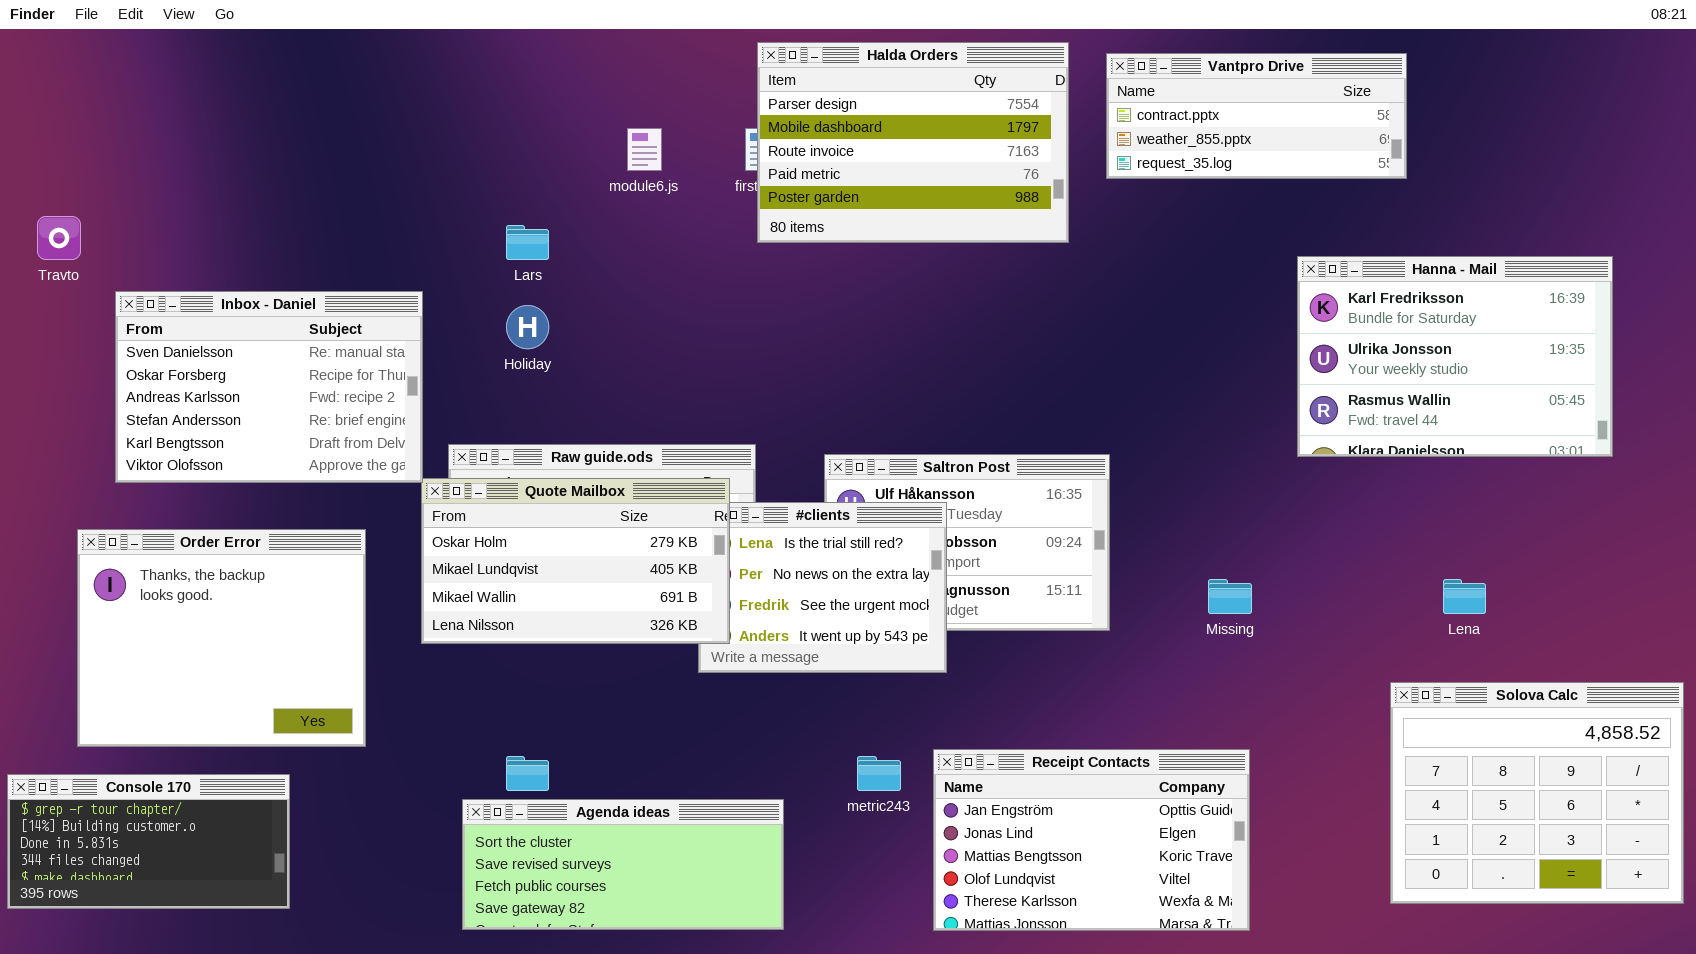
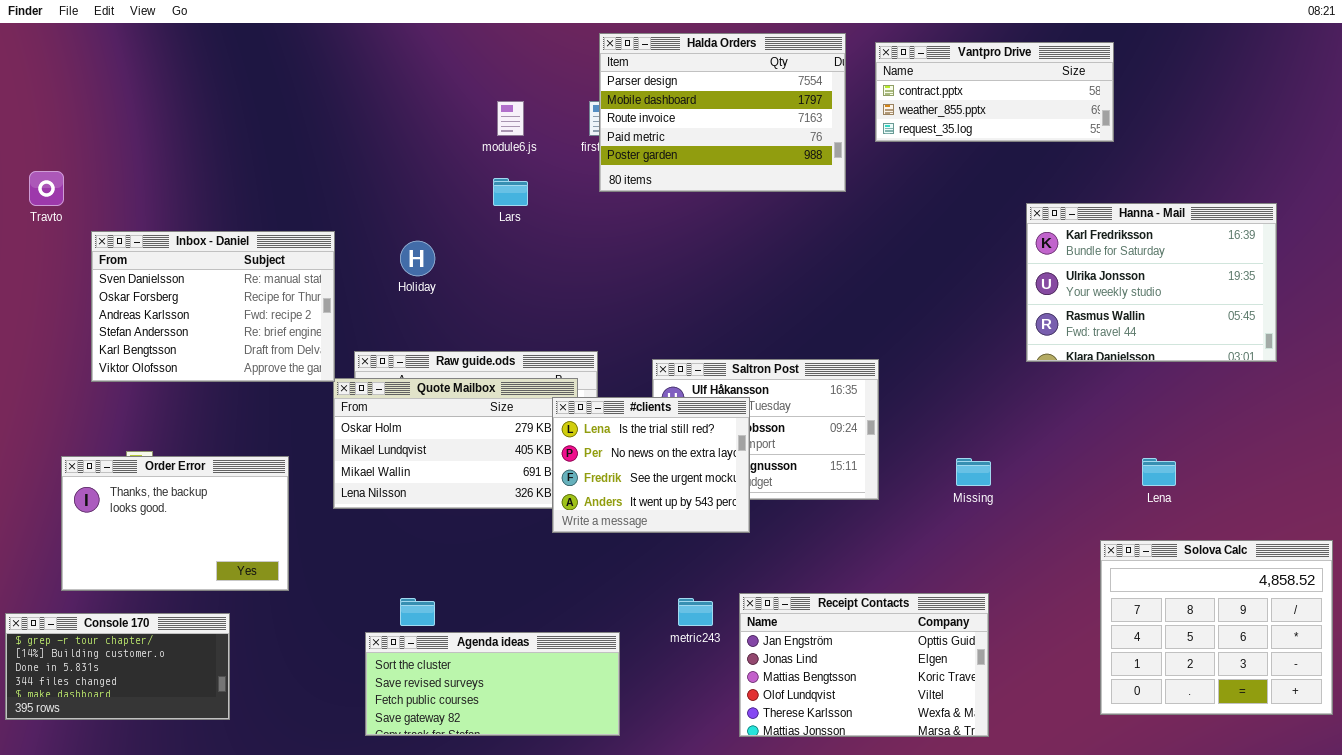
Lars: [506,225,549,260] -> [493,178,528,206], moved
#clients: [698,502,947,673] -> [552,397,750,533], raised
Order Error: [77,529,366,747] -> [61,456,289,591], resized

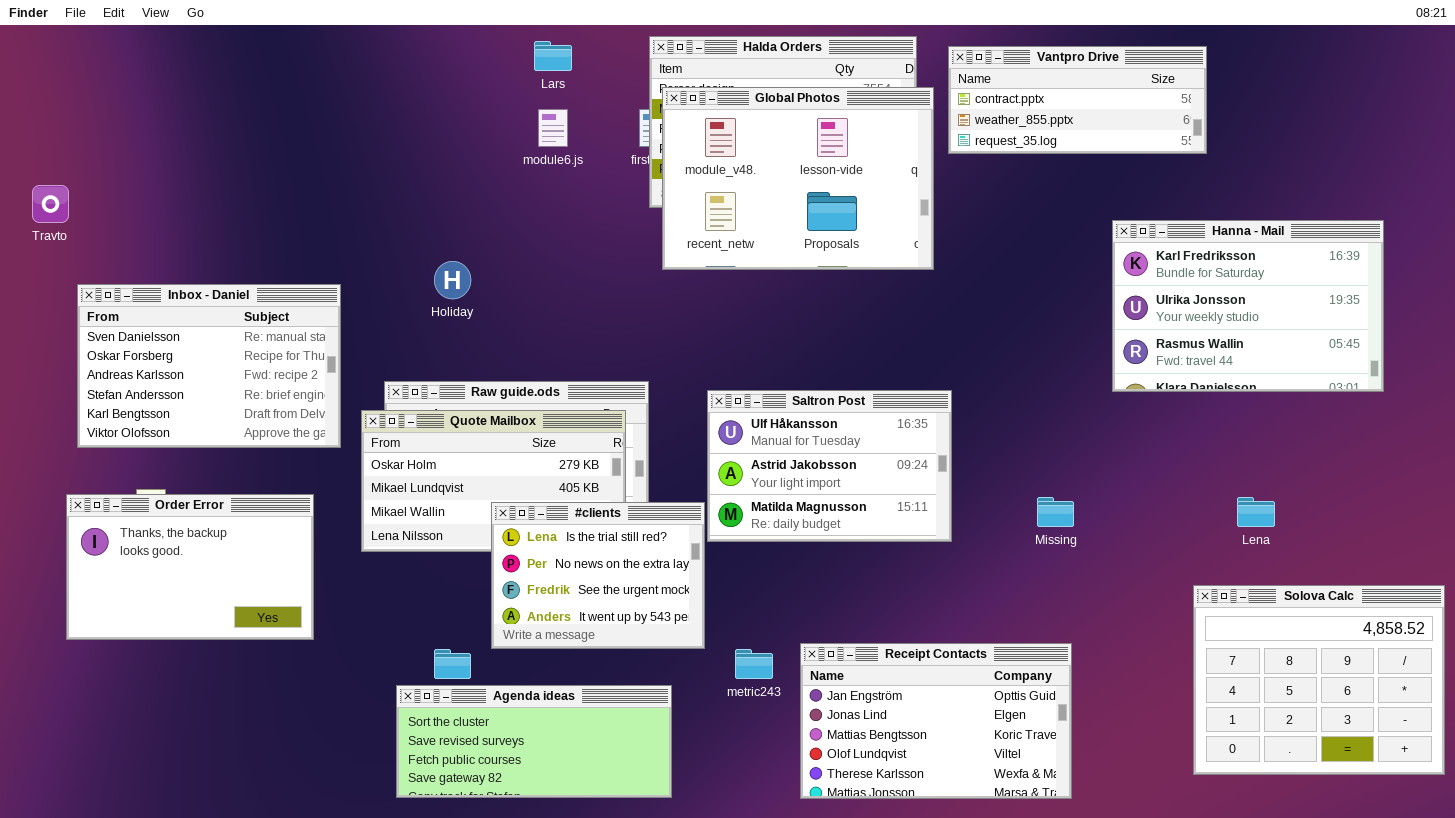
Global Photos: none -> [662,87,934,270], opened
Lars: [493,178,528,206] -> [534,41,572,71], moved
Inbox - Daniel: [91,231,335,382] -> [77,284,341,448], moved
#clients: [552,397,750,533] -> [491,502,705,649], moved
Console 170: [5,613,230,720] -> none, closed

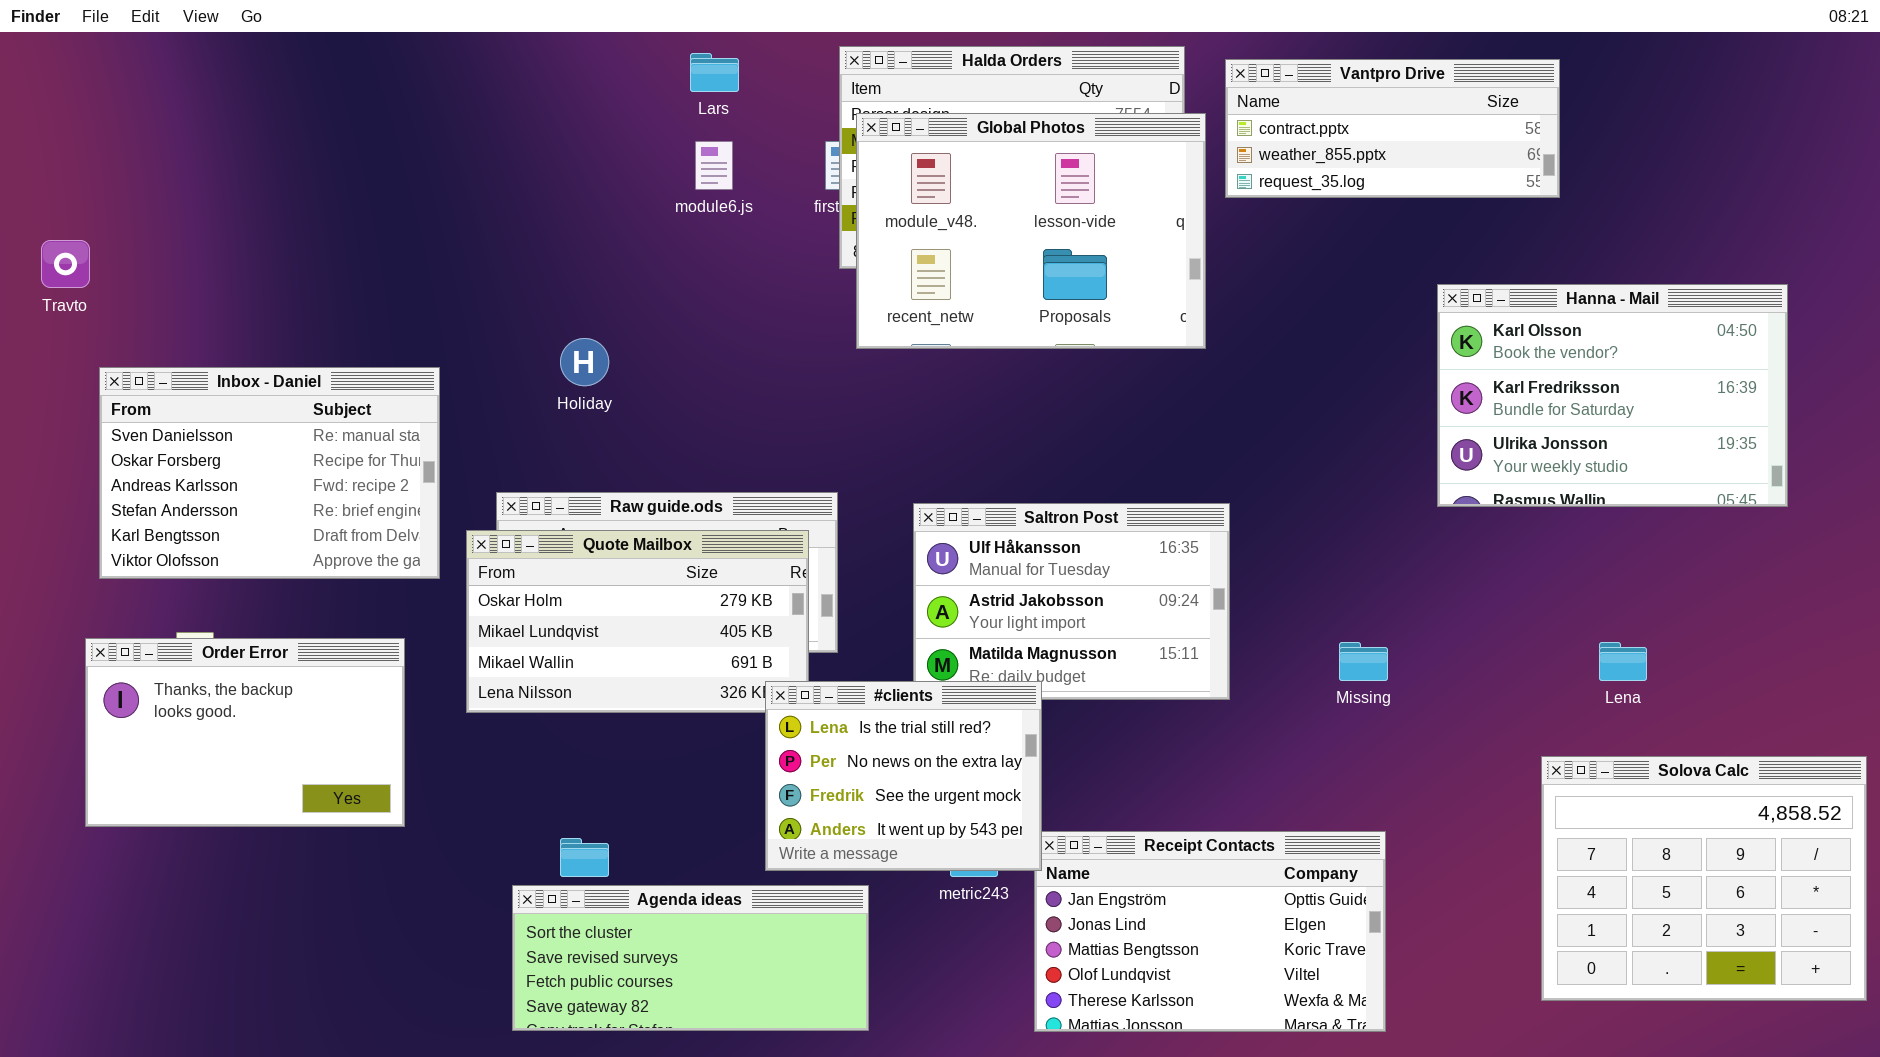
Hanna - Mail: [1112,220,1384,392] -> [1437,284,1788,507], scrolled up 1 row
#clients: [491,502,705,649] -> [765,681,1042,871], moved

